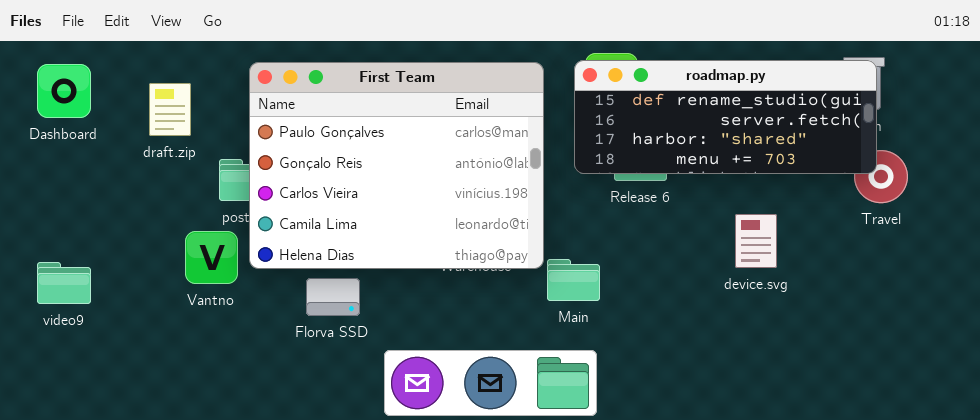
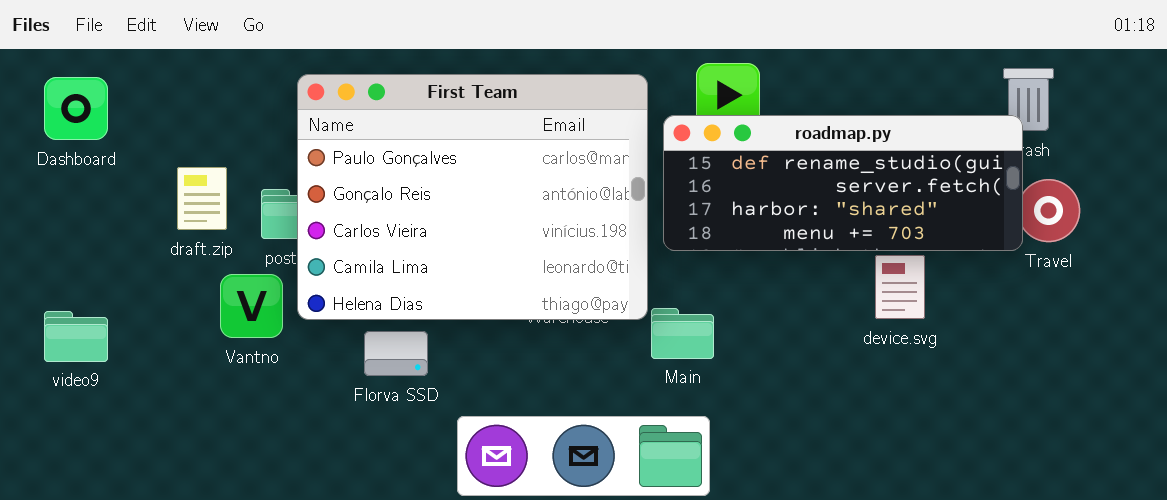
roadmap.py: [574,60,877,174] -> [663,115,1023,251], moved
draft.zip: [149,83,191,136] -> [177,167,227,230], moved

